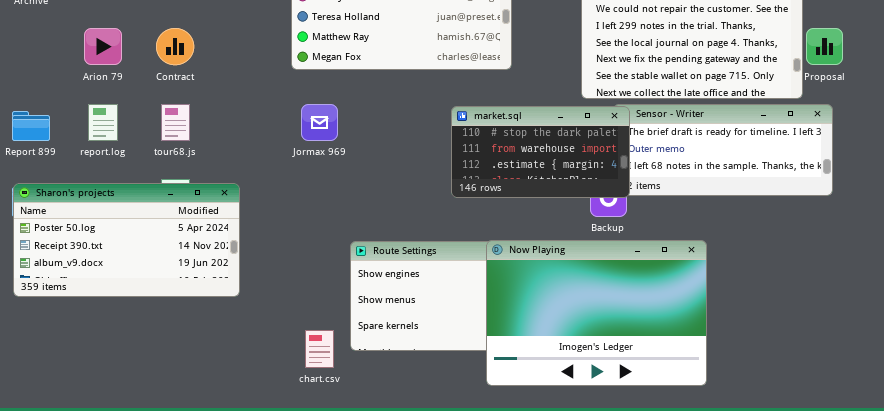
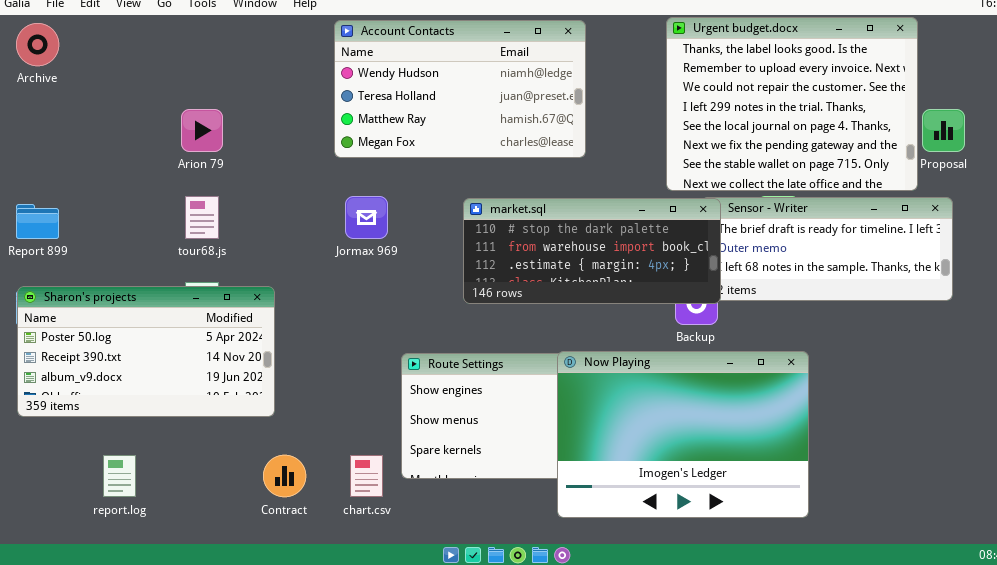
Arion 79: [84,28,122,65] -> [181,109,223,152], moved
Contract: [156,28,194,65] -> [263,455,306,497], moved
report.log: [88,104,118,141] -> [103,455,136,497], moved
market.sql: [451,106,630,198] -> [463,198,721,304], resized

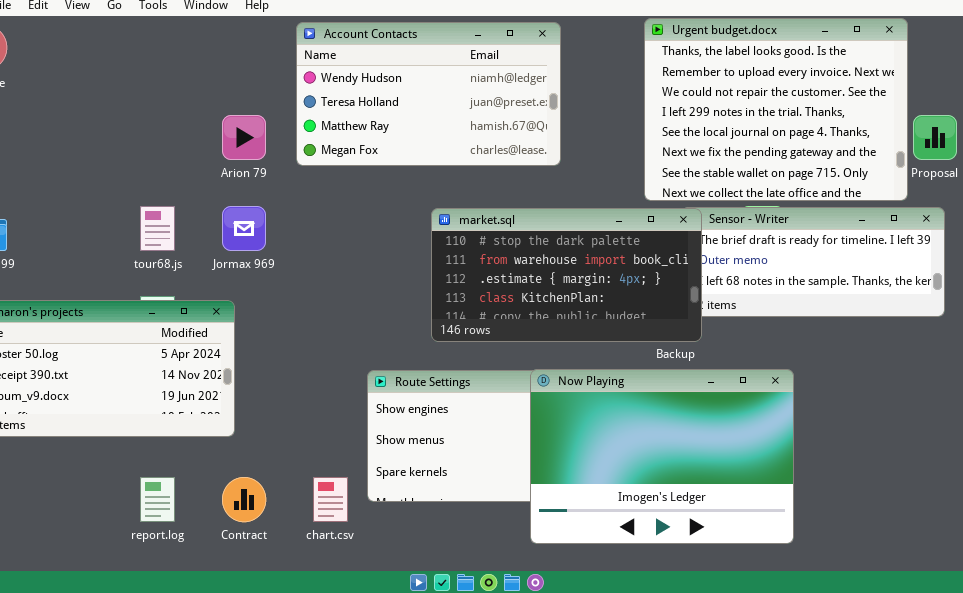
Arion 79: [181,109,223,152] -> [222,115,266,160], moved
Jormax 969: [345,196,388,239] -> [222,206,266,251], moved
market.sql: [463,198,721,304] -> [431,208,702,342], resized
report.log: [103,455,136,497] -> [140,477,175,522], moved

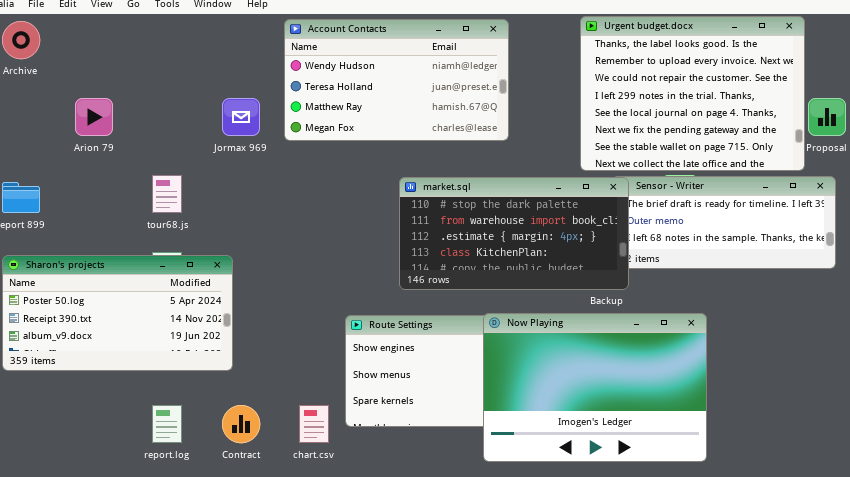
Arion 79: [222,115,266,160] -> [75,98,113,136], moved
Jormax 969: [222,206,266,251] -> [222,98,260,136], moved

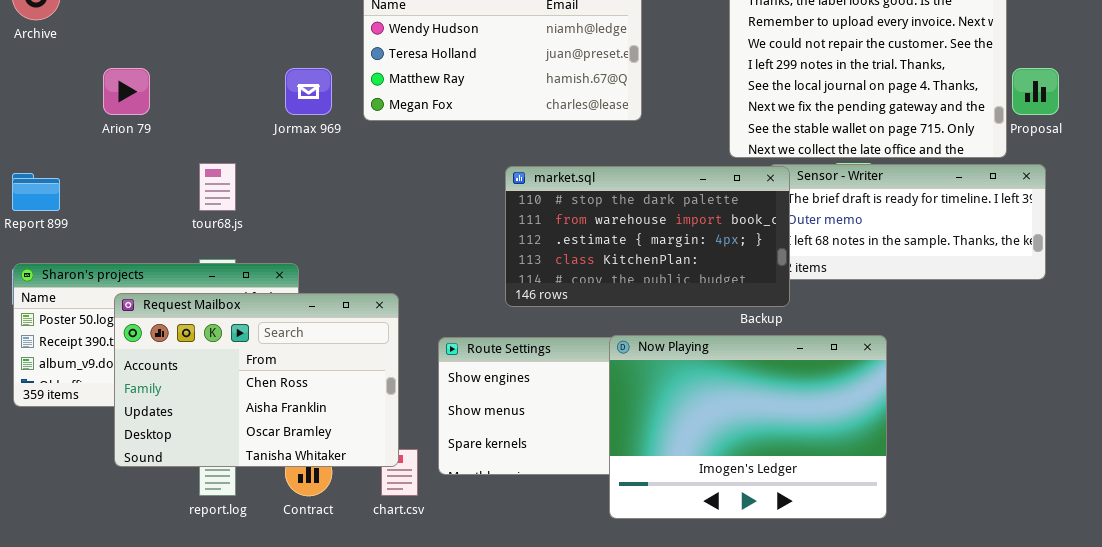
Request Mailbox: none -> [114,293,399,467], opened

